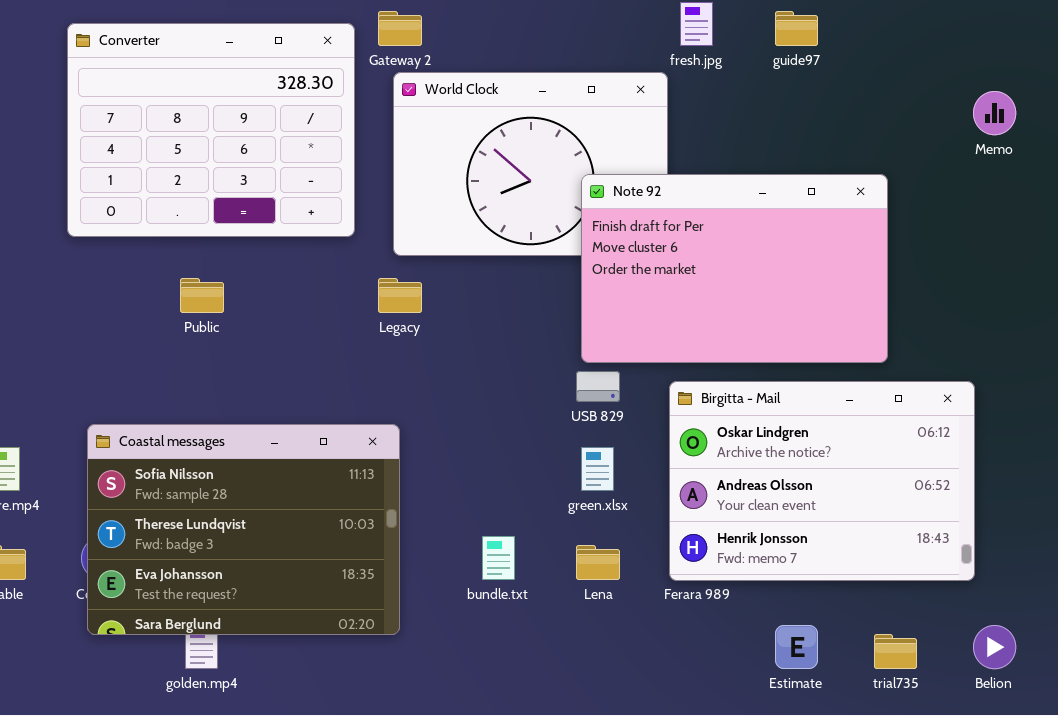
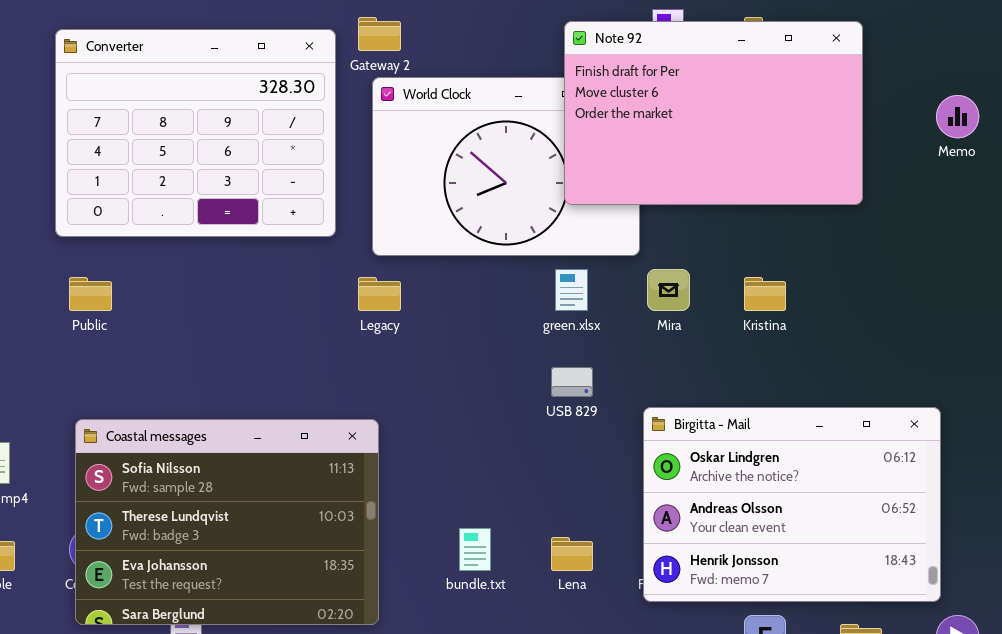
Note 92: [581,174,888,363] -> [564,21,863,205], moved
Public: [180,278,224,313] -> [69,277,112,311], moved
Birgitta - Mail: [669,381,975,581] -> [643,407,941,602], moved
green.xlsx: [581,447,614,491] -> [555,269,588,311], moved

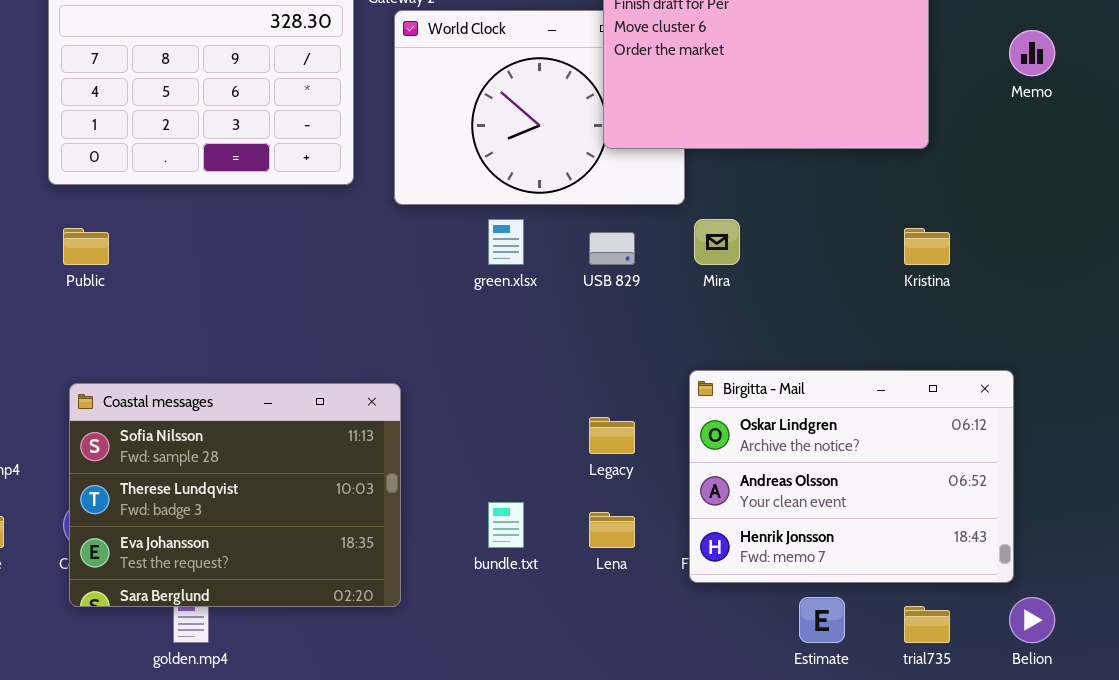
green.xlsx: [555,269,588,311] -> [488,219,524,265], moved
Legacy: [358,277,401,311] -> [589,417,635,454], moved
Kristina: [744,277,786,311] -> [904,228,950,265], moved
USB 829: [551,367,593,397] -> [589,232,635,265], moved

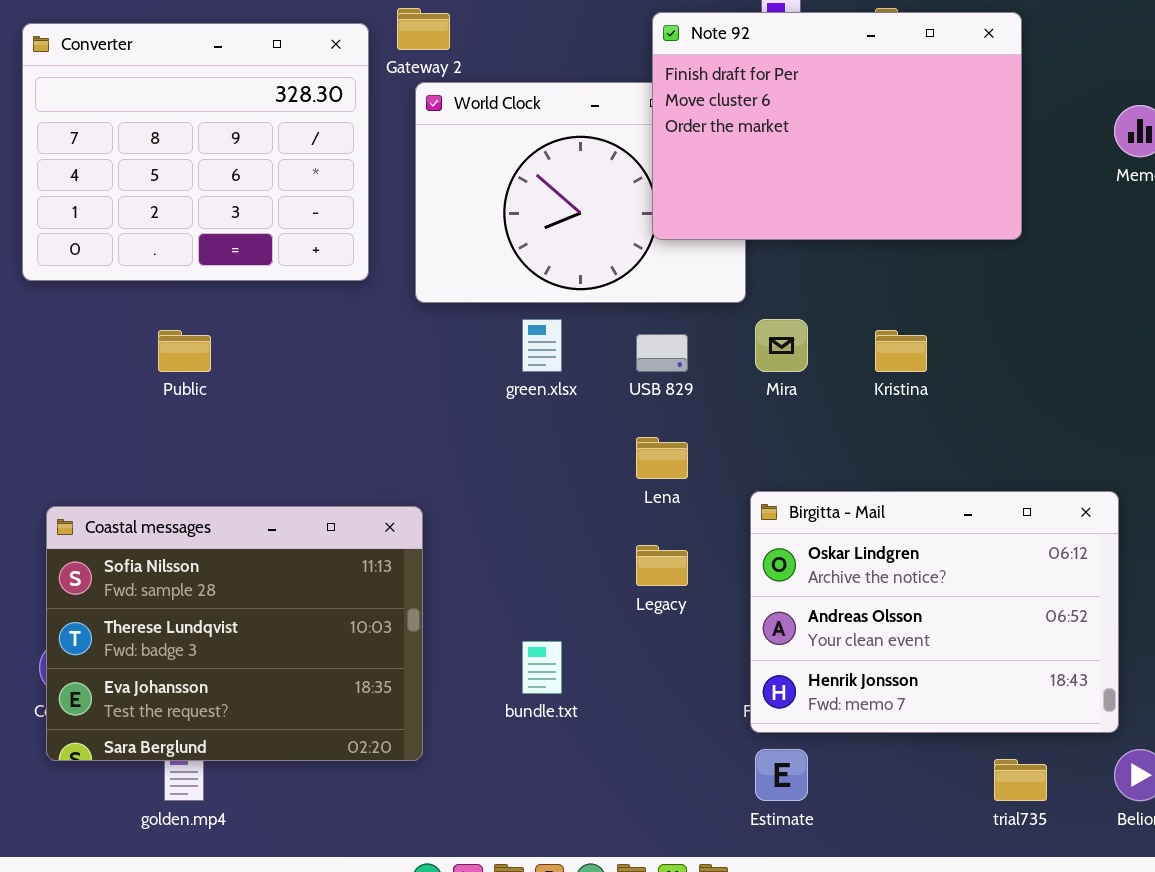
Public: [63,228,109,265] -> [158,330,211,372], moved
Kristina: [904,228,950,265] -> [875,330,927,372], moved
Lena: [589,512,635,548] -> [636,437,688,479], moved
Estimate: [799,597,845,643] -> [755,749,808,801], moved

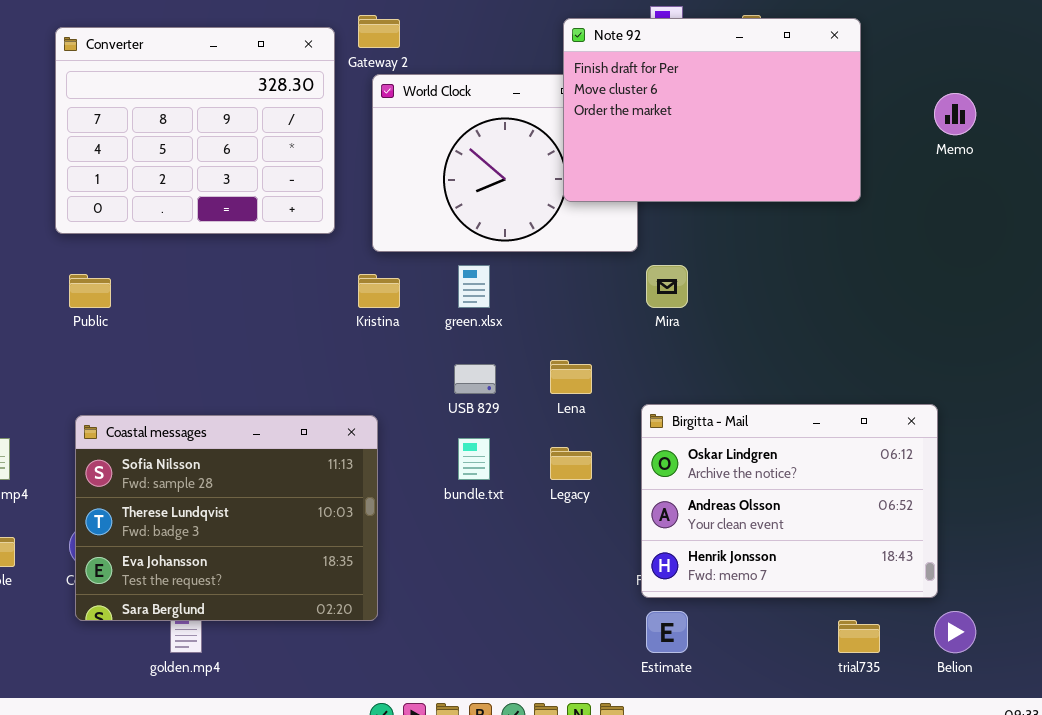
Public: [158,330,211,372] -> [69,274,111,308], moved
Kristina: [875,330,927,372] -> [358,274,400,308], moved
USB 829: [636,334,688,372] -> [454,364,496,394], moved
bundle.txt: [522,641,562,694] -> [458,438,490,480], moved

